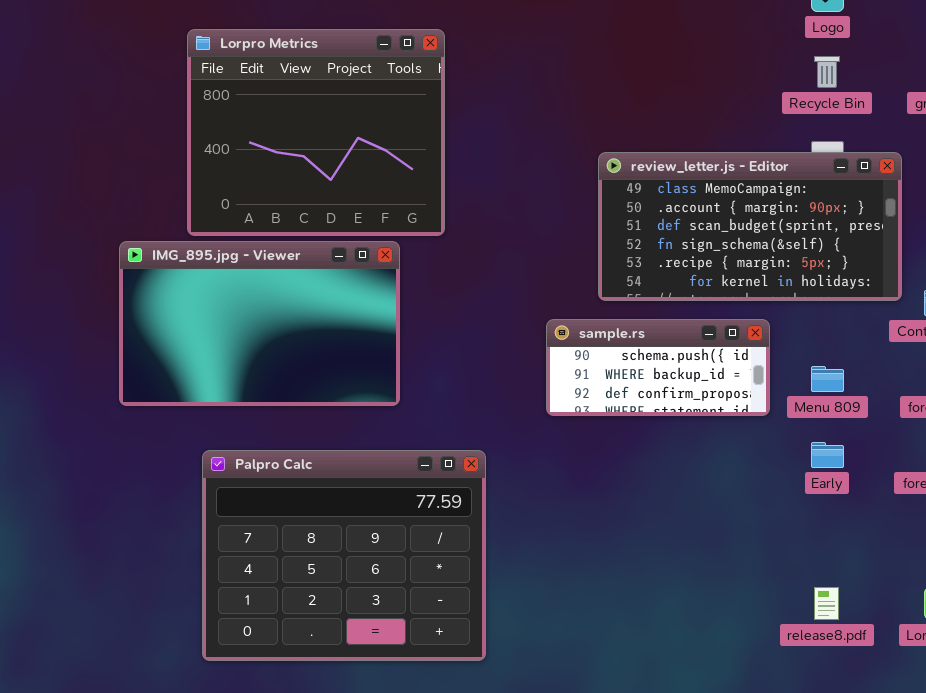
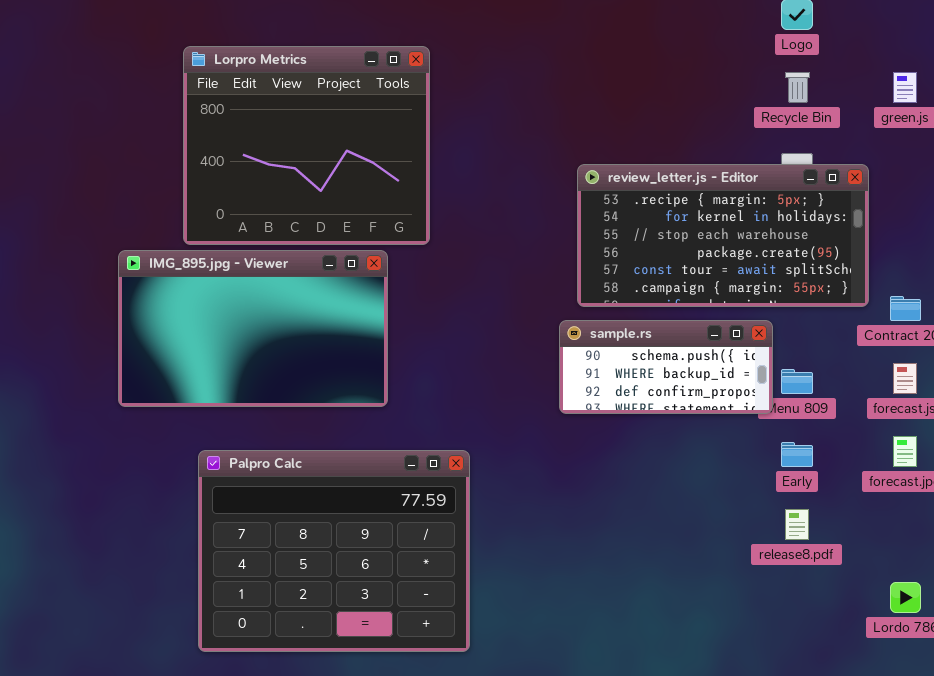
review_letter.js - Editor: [598,152,902,301] -> [577,164,869,307], scrolled down 4 rows
sample.rs: [546,319,770,416] -> [559,320,773,414], moved
release8.pdf: [814,587,839,620] -> [785,509,809,540], moved

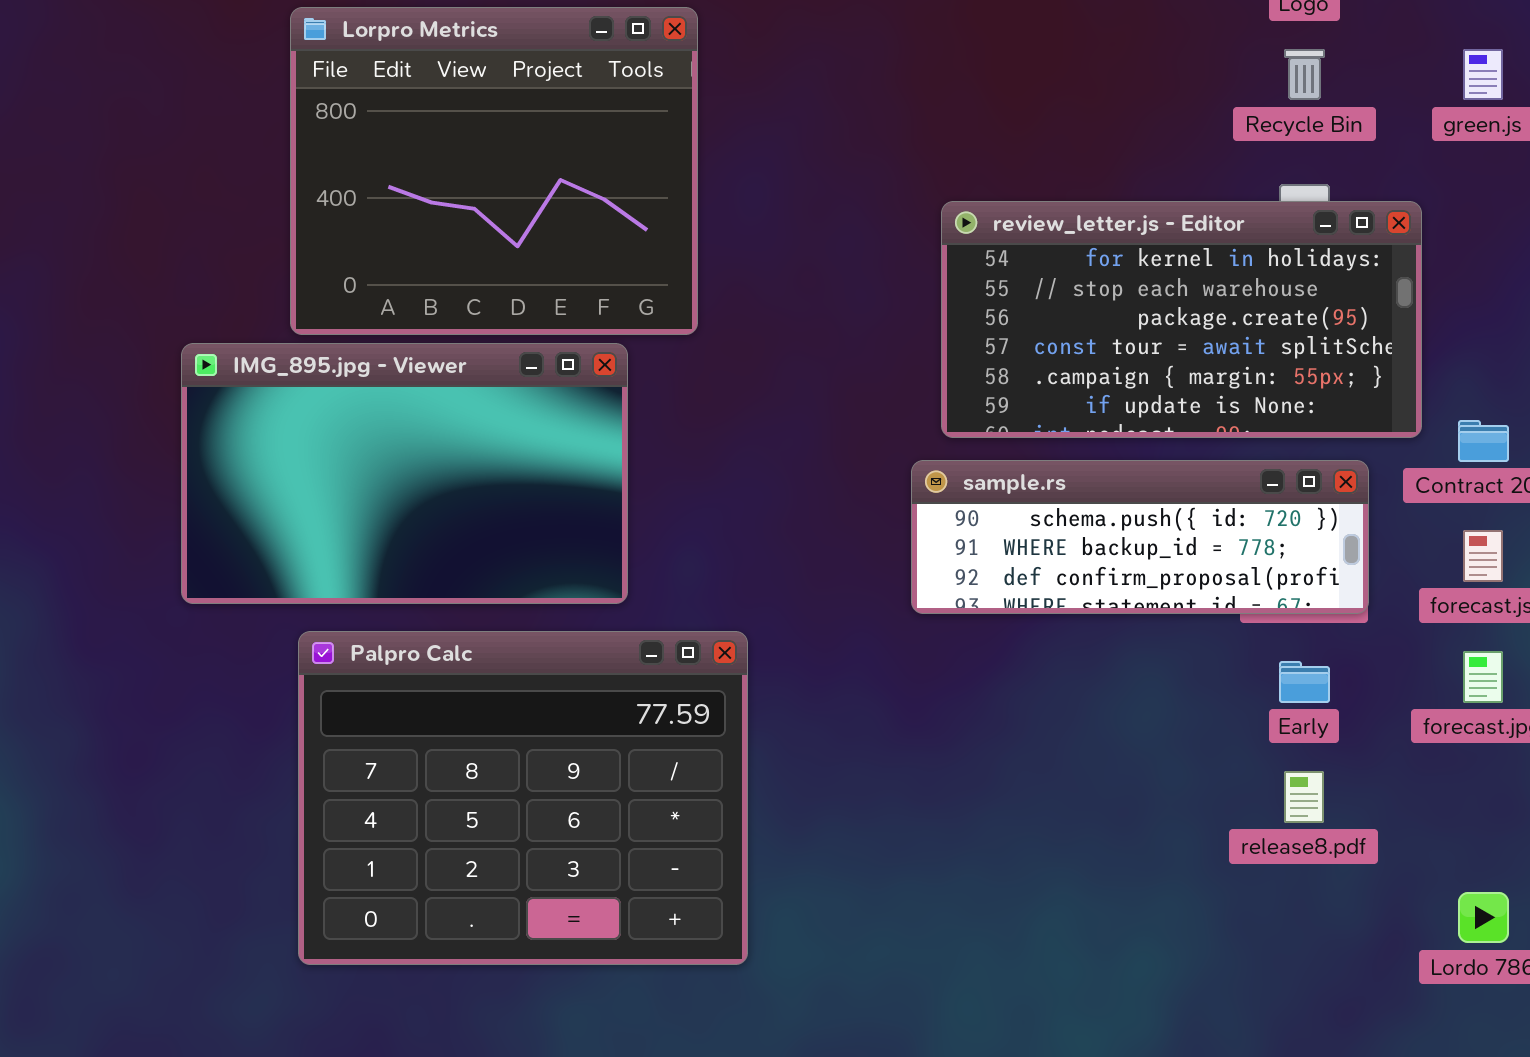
review_letter.js - Editor: [577,164,869,307] -> [941,201,1422,438], scrolled down 1 row
sample.rs: [559,320,773,414] -> [911,460,1369,614], resized
Palpro Calc: [198,450,470,652] -> [298,631,748,965], moved

